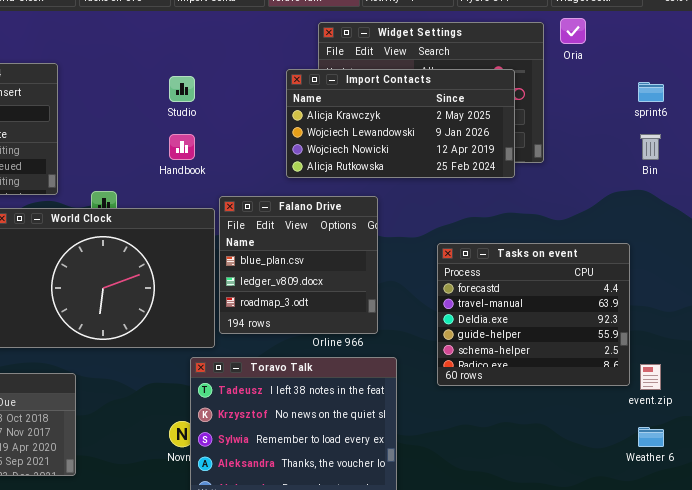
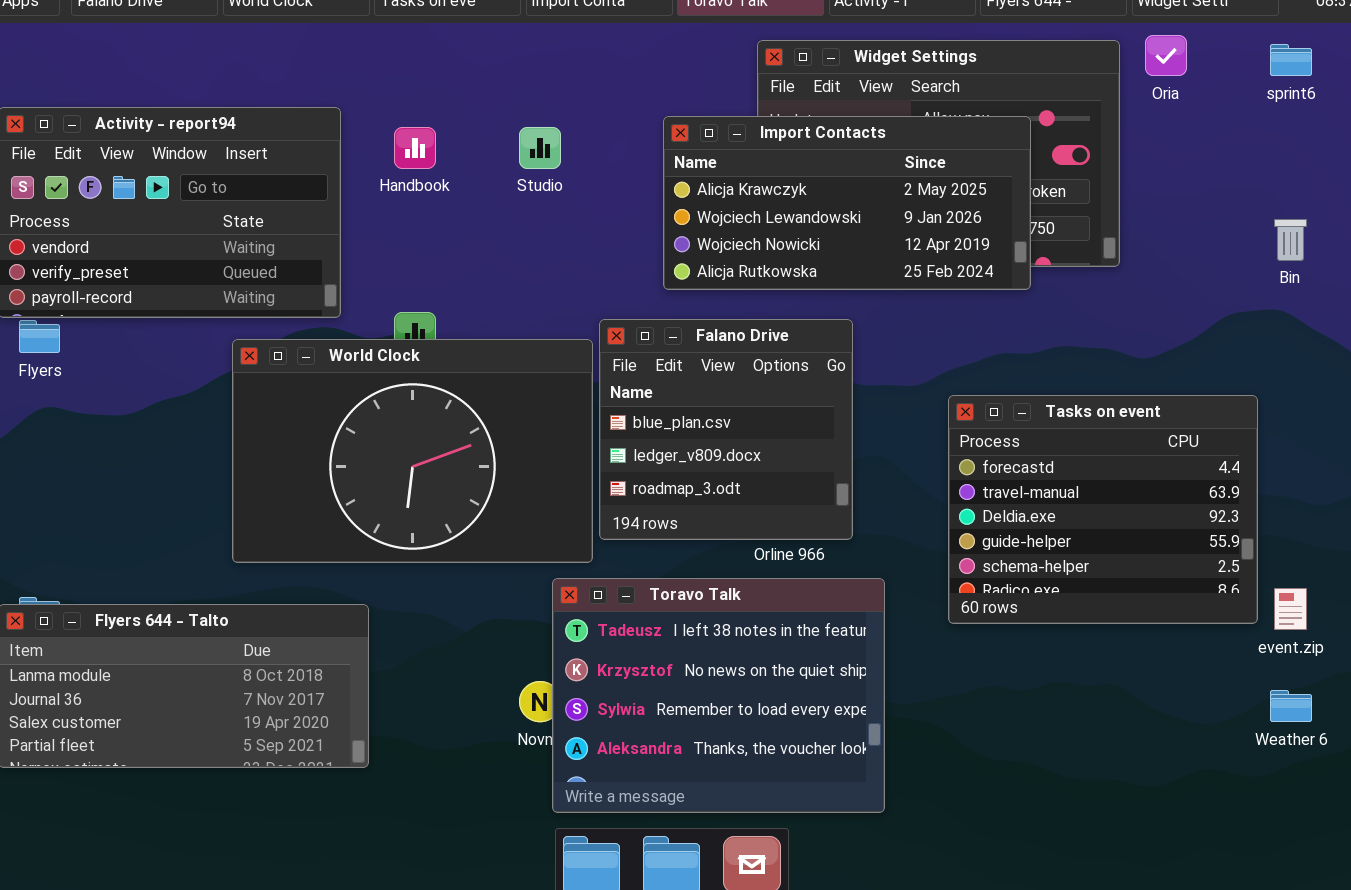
Import Contacts: [286,69,515,178] -> [663,116,1031,290], moved
sprint6: [638,82,664,102] -> [1270,44,1312,76], moved
Handbook: [169,134,195,160] -> [394,127,436,169], moved

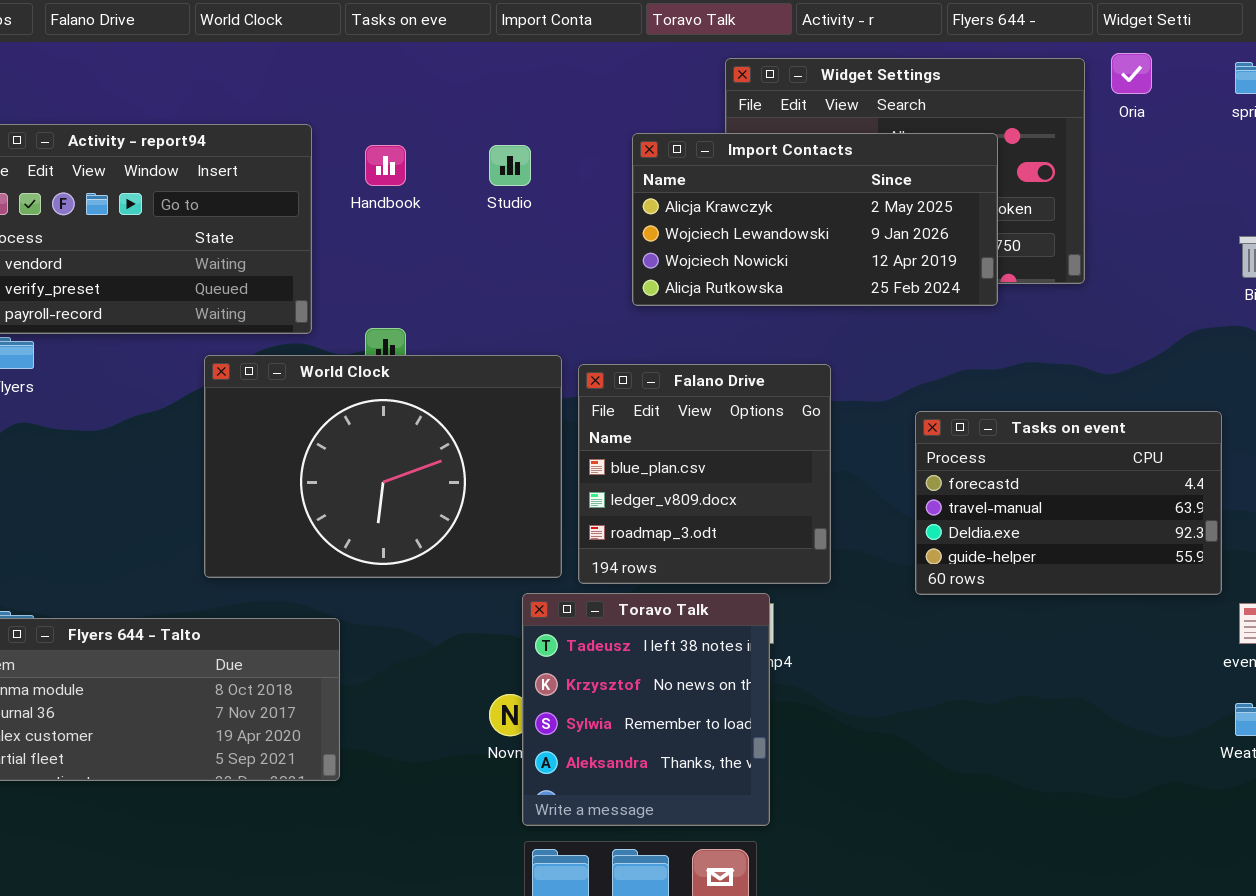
Falano Drive: [599,319,853,540] -> [578,364,831,584], moved
Tasks on event: [948,395,1258,624] -> [915,411,1222,595], resized
Toravo Talk: [552,578,885,813] -> [522,593,770,826], resized

